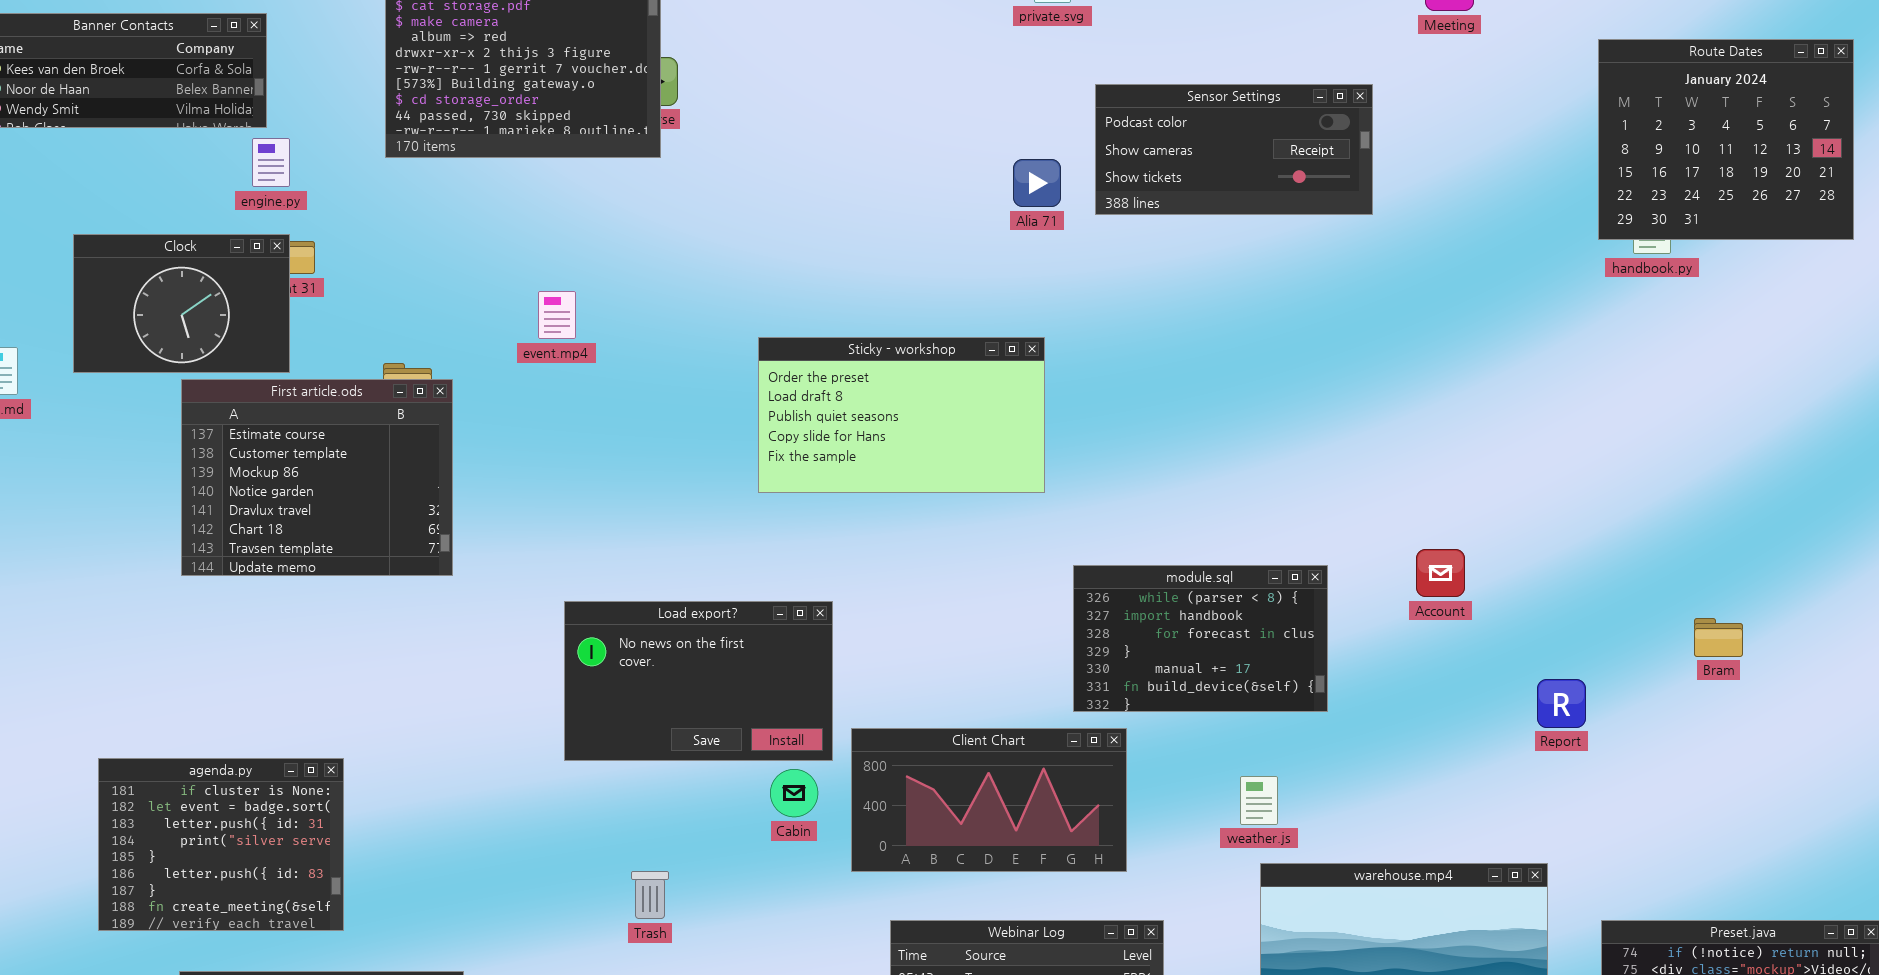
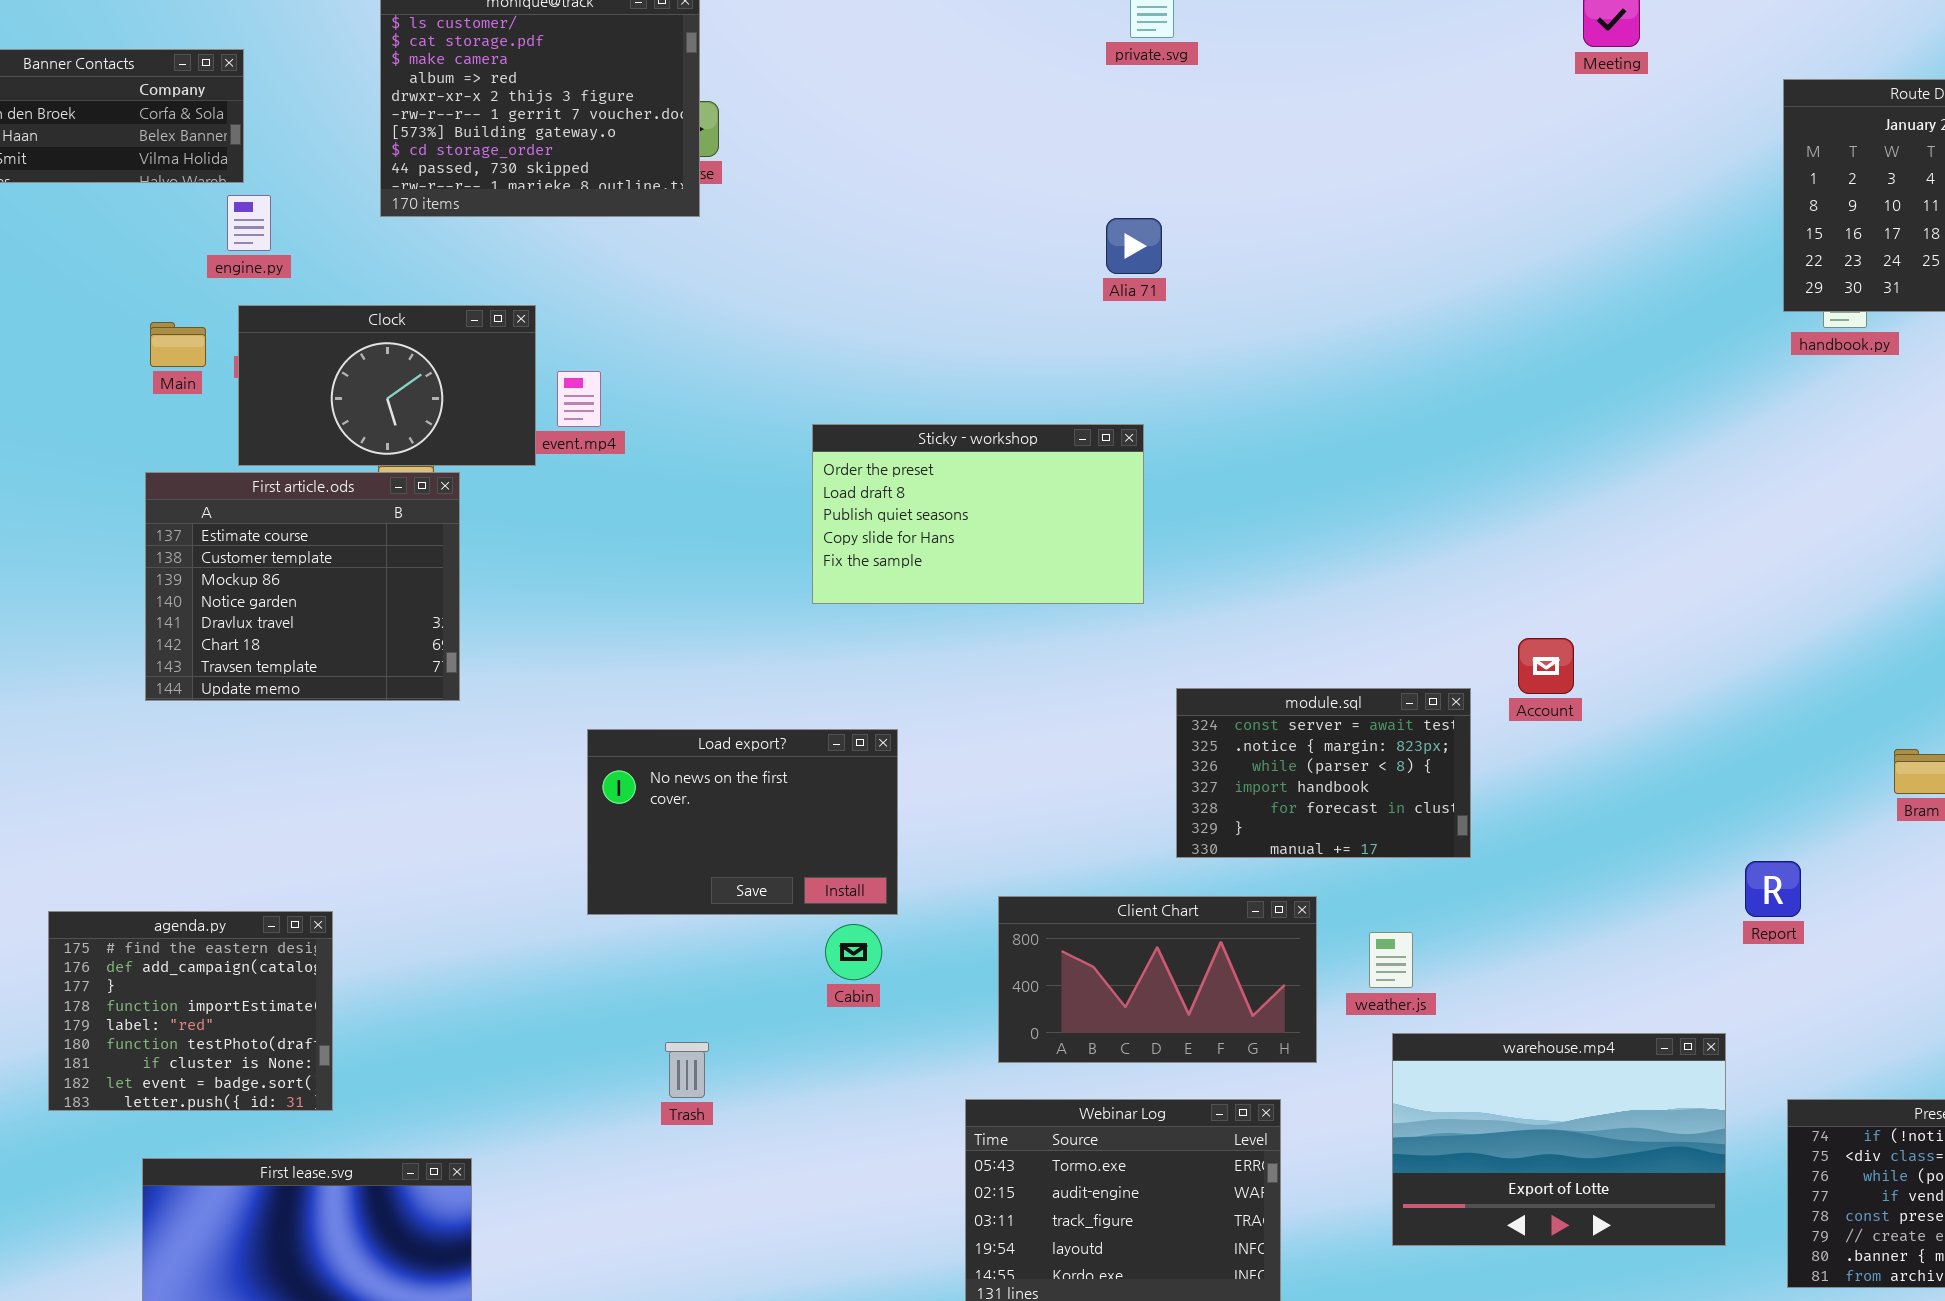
Sensor Settings: [1095,84,1373,215] -> none, closed
Clock: [73,234,290,373] -> [238,305,536,466], moved, resized
Account: [1416,549,1465,597] -> [1518,638,1574,694], moved
module.sql: [1073,565,1328,712] -> [1176,688,1471,858], scrolled up 2 rows
Report: [1537,679,1586,728] -> [1745,861,1801,917], moved
Client Chart: [851,728,1127,872] -> [998,896,1317,1063], moved
agenda.py: [98,758,344,931] -> [48,911,333,1111], scrolled up 6 rows

